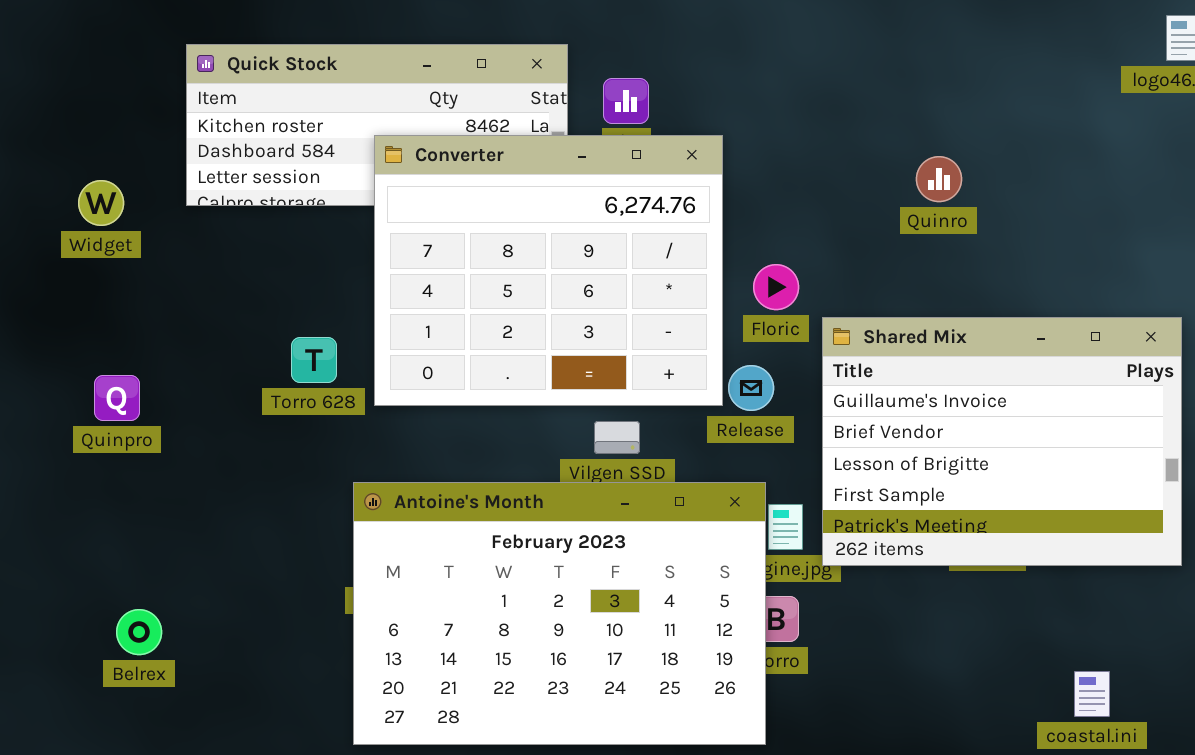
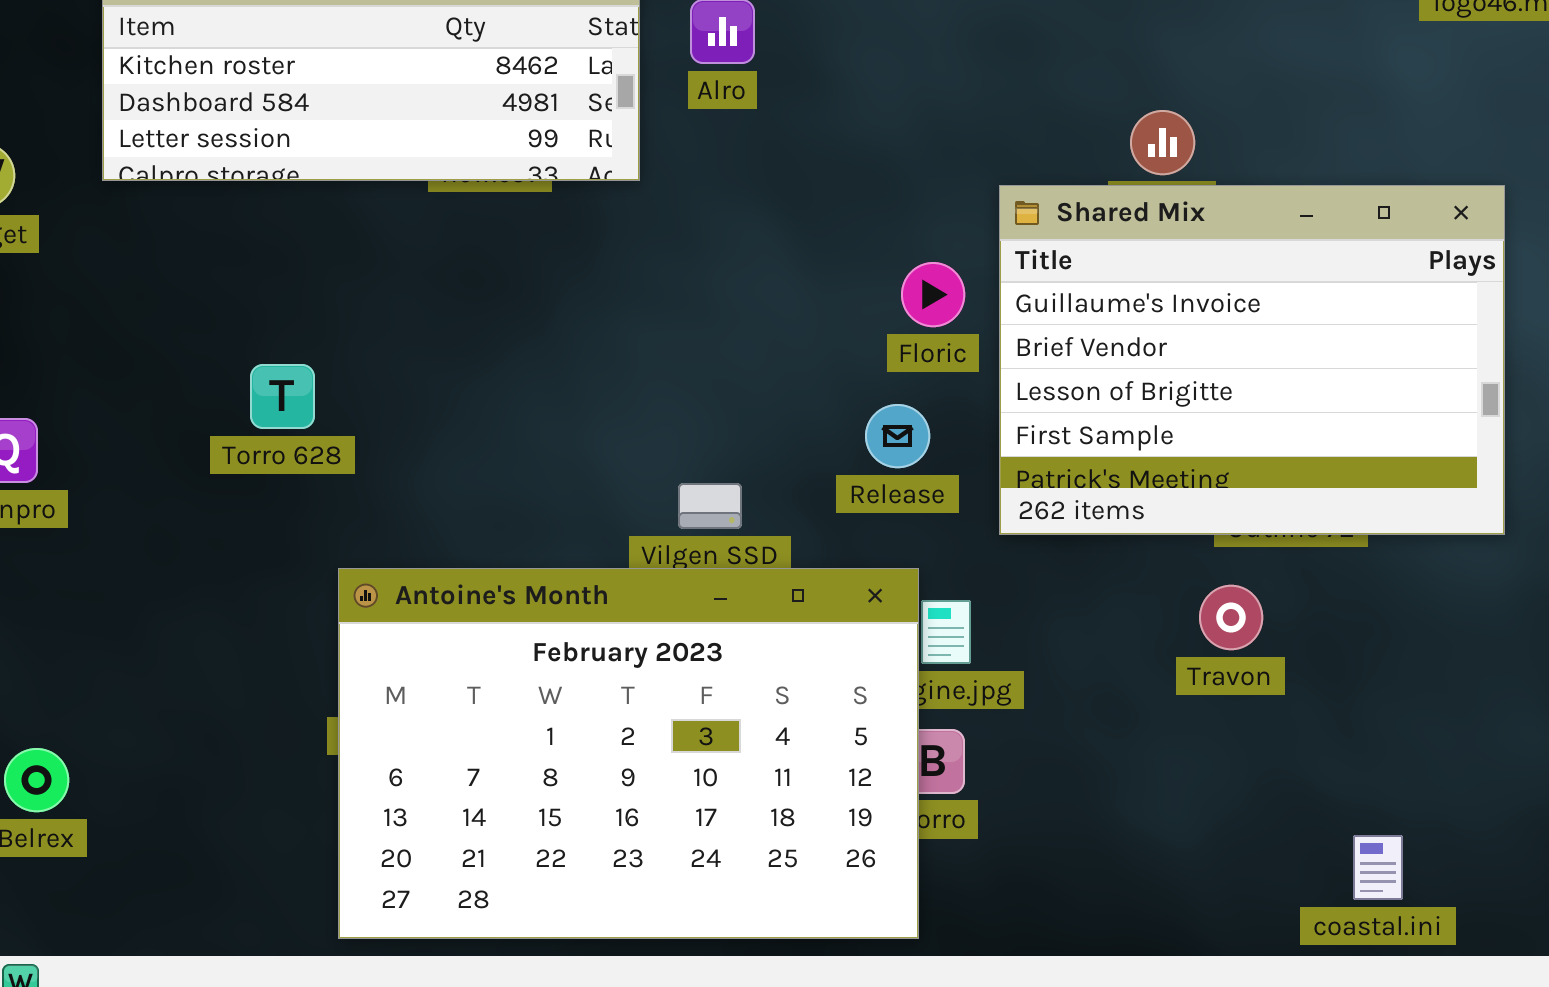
Converter: [374,135,723,406] -> none, closed
Shared Mix: [822,317,1182,566] -> [999,185,1505,535], moved

